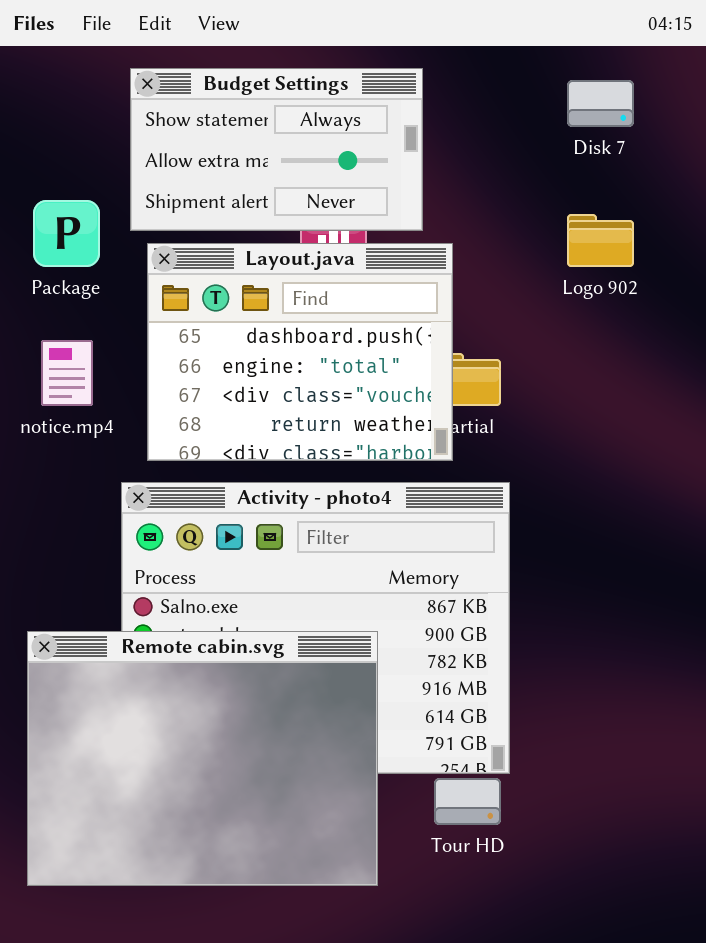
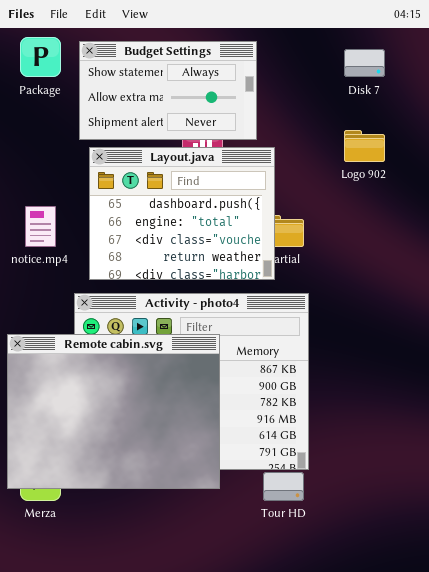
Package: [33,200,100,267] -> [20,37,61,77], moved
Remote cabin.svg: [27,631,378,886] -> [7,334,220,489], moved

